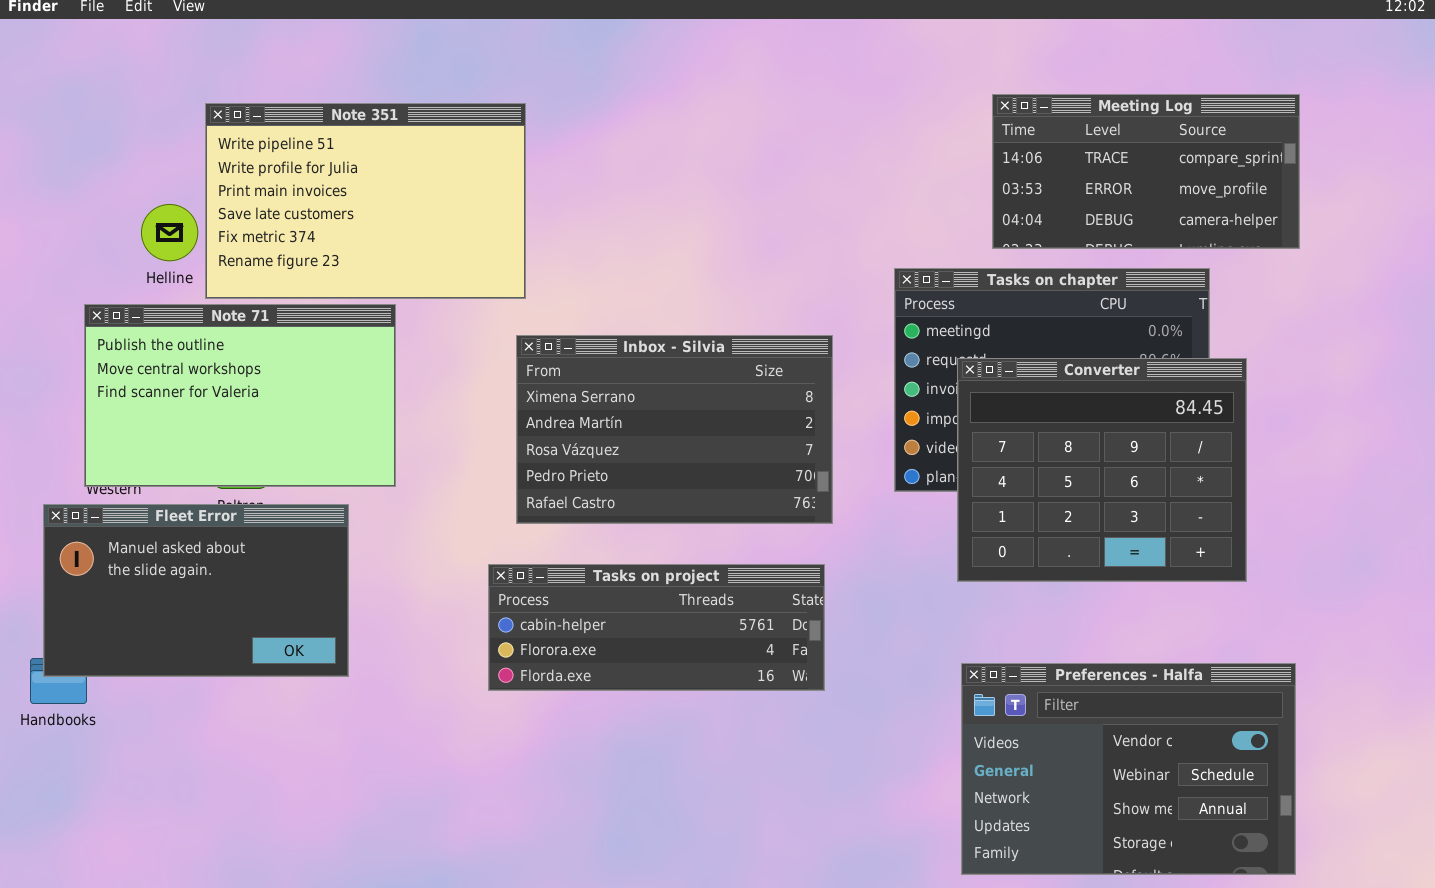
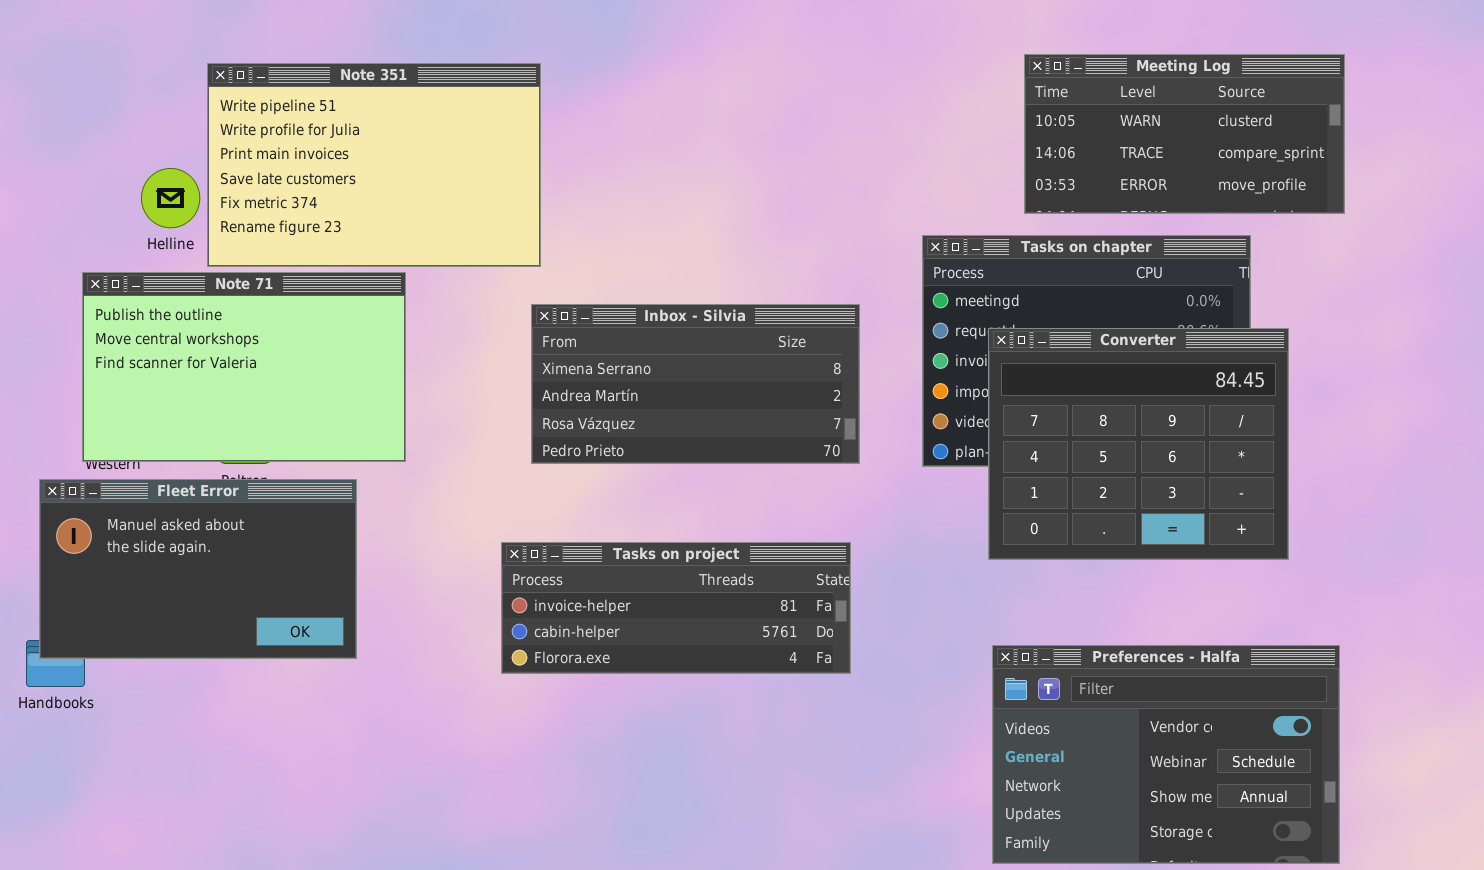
Meeting Log: [992,94,1300,249] -> [1024,54,1345,214], scrolled up 1 row
Inbox - Silvia: [516,335,833,524] -> [531,304,860,464], resized
Tasks on project: [488,564,825,691] -> [501,542,851,674], scrolled up 1 row

